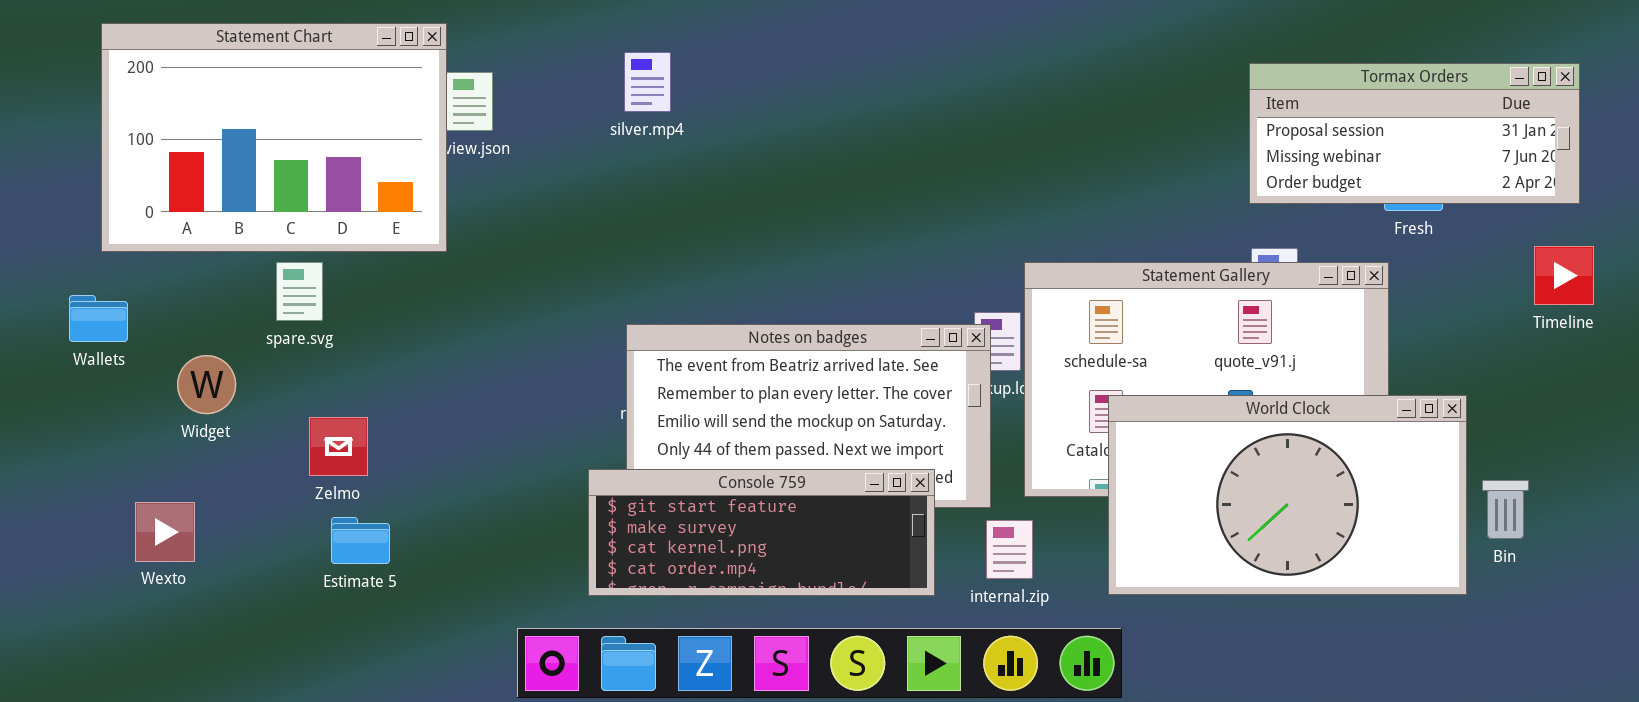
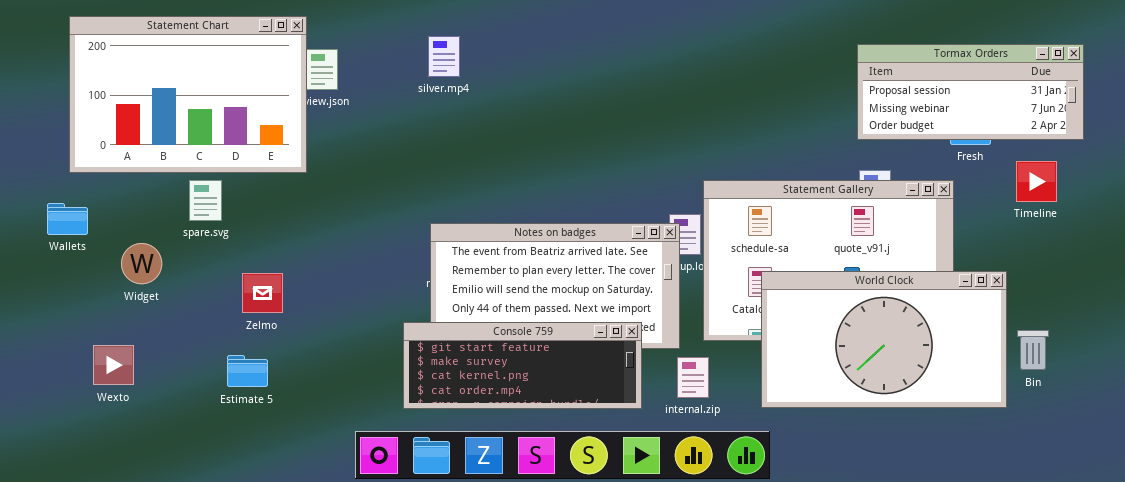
Timeline: [1534,246,1594,305] -> [1016,161,1057,202], moved
Zelmo: [309,417,368,476] -> [242,273,283,313], moved

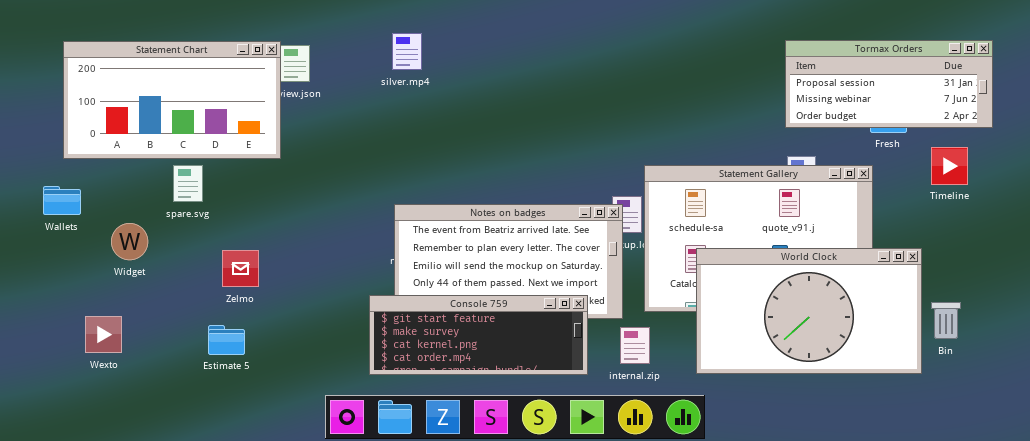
Statement Chart: [69,16,307,173] -> [63,41,281,159], resized

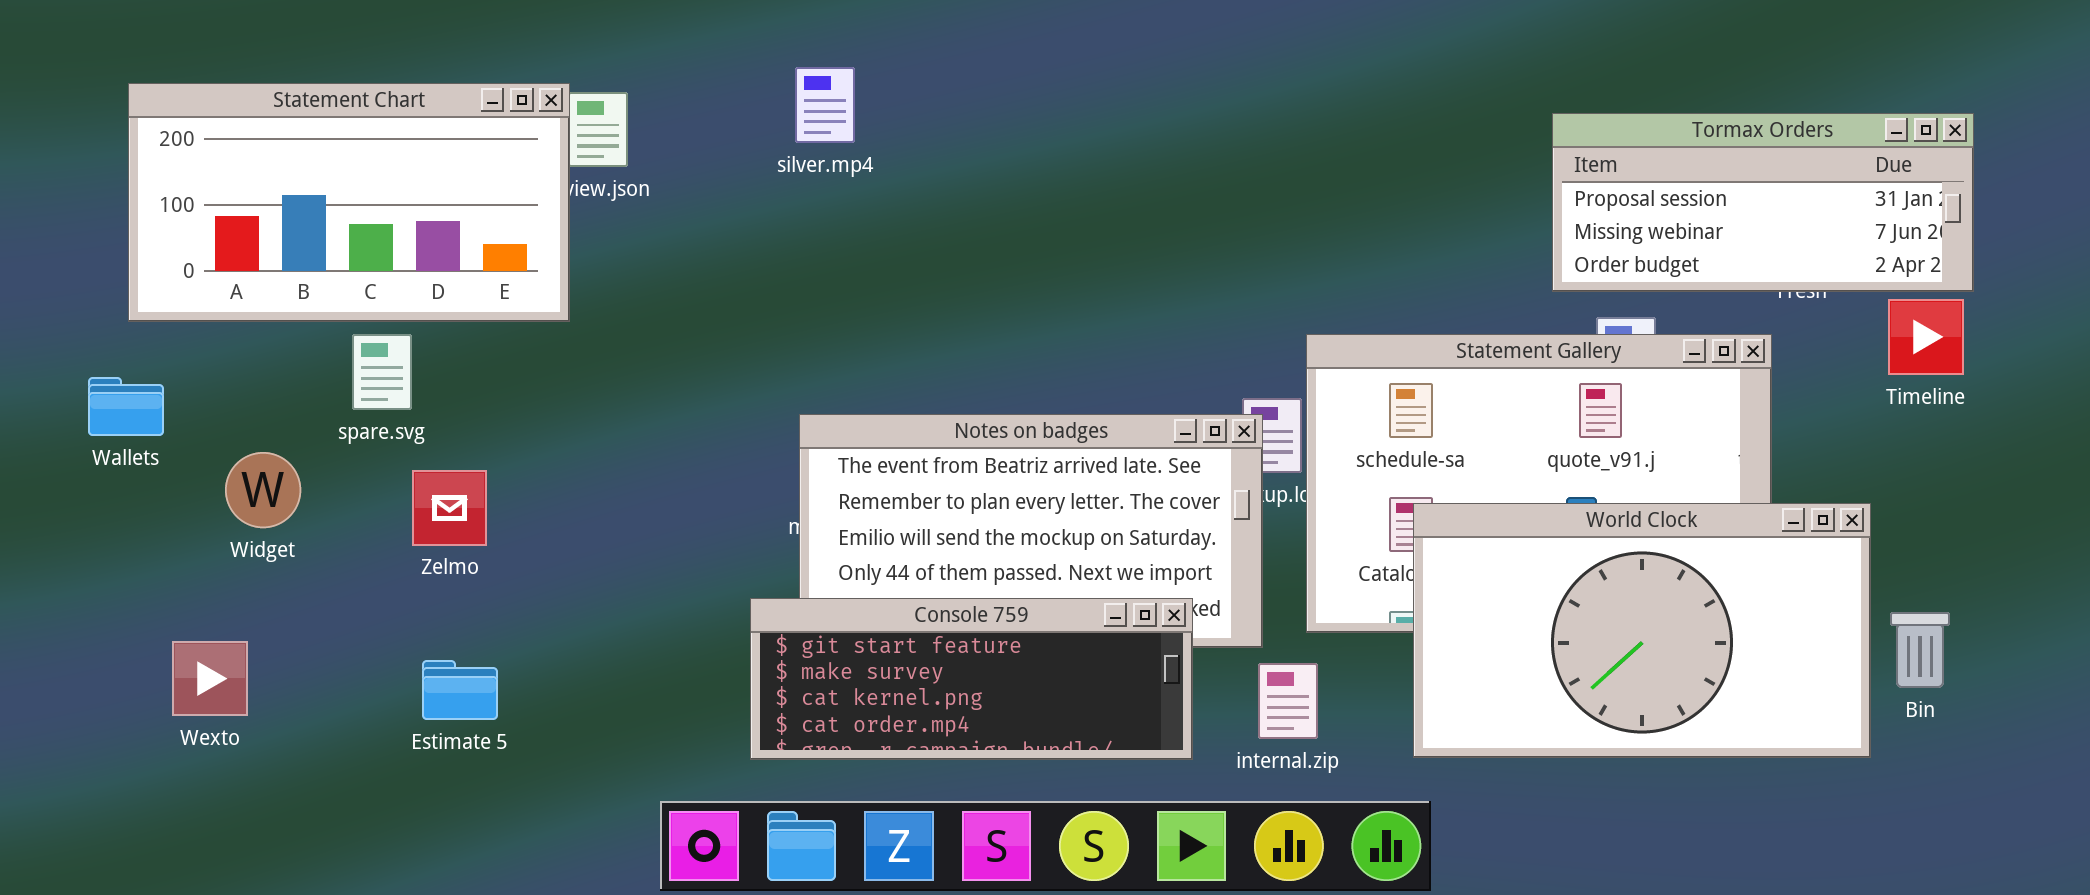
Tormax Orders: [785,40,993,128] -> [1552,113,1974,292], moved
Zelmo: [222,250,259,287] -> [412,470,487,546], moved

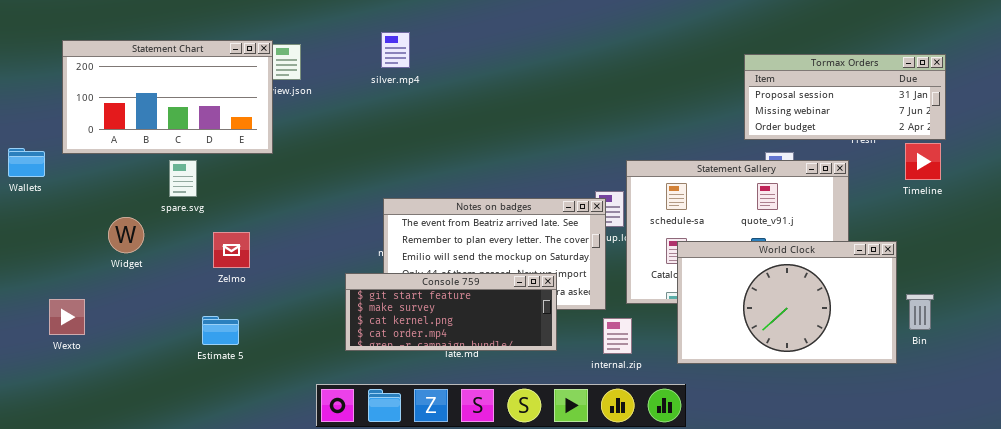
Wallets: [88,377,164,436] -> [8,148,45,177], moved
Zelmo: [412,470,487,546] -> [213,232,250,268], moved
Console 759: [750,598,1193,760] -> [345,273,557,351], moved
Wexto: [172,641,248,716] -> [49,299,85,335], moved

